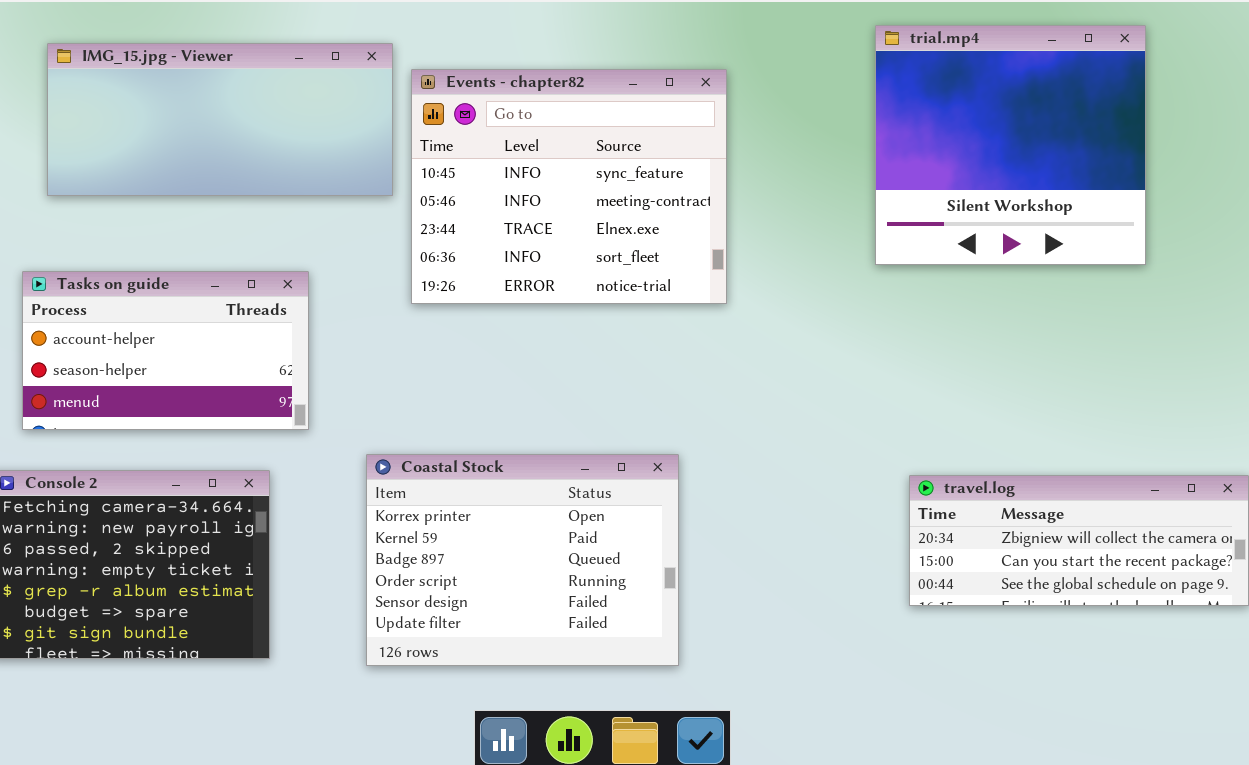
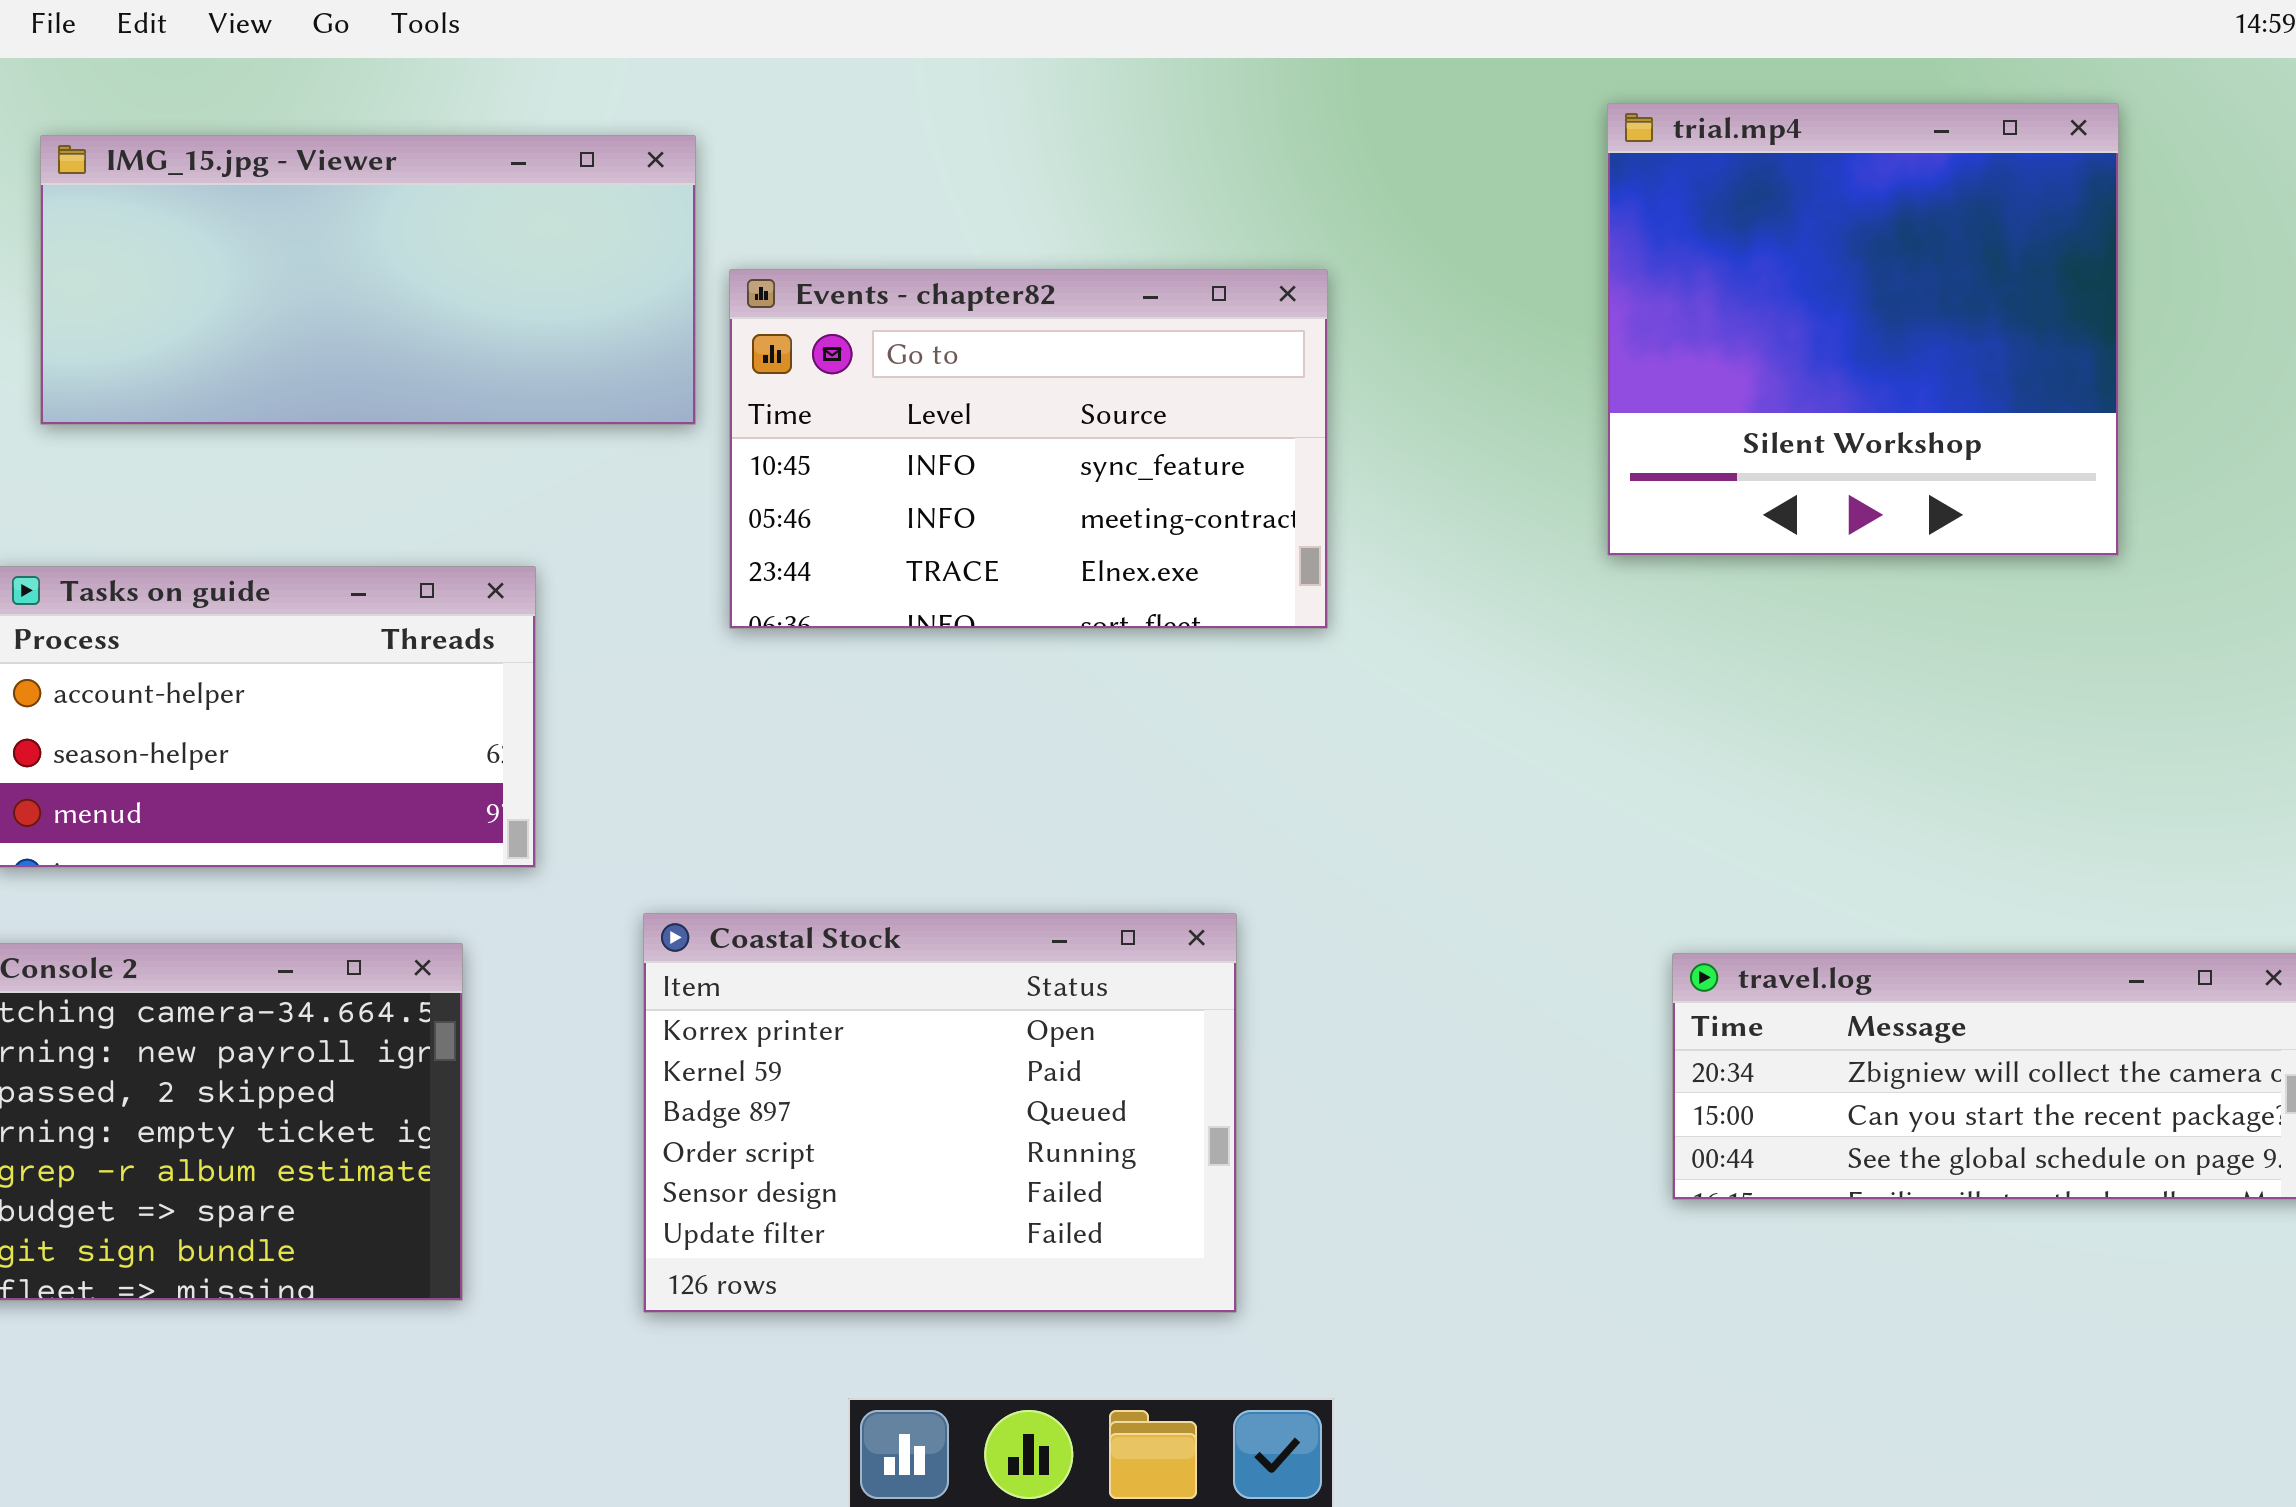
Events - chapter82: [411,69,727,304] -> [729,269,1328,629], resized

